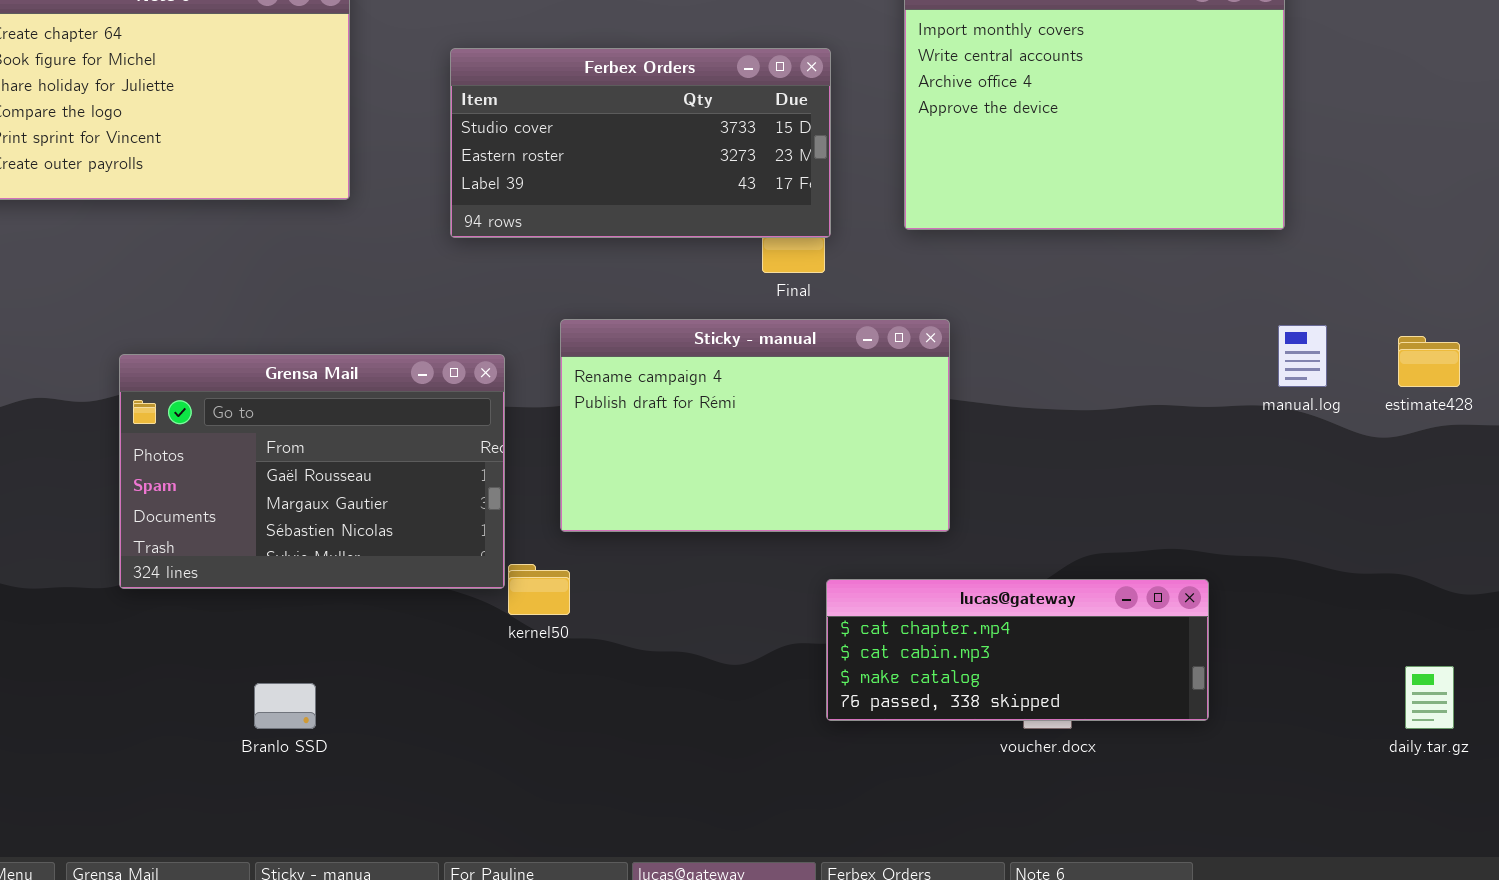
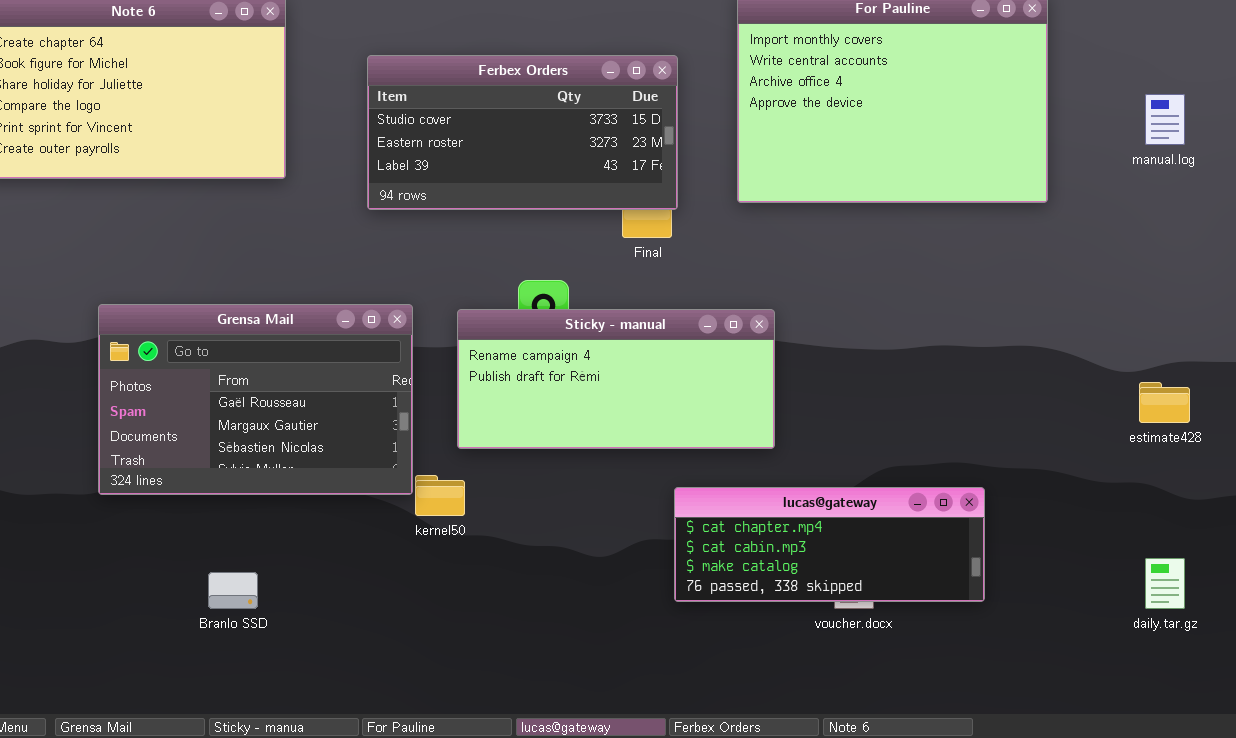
Sticky - manual: [560,319,950,532] -> [457,309,775,449], resized
manual.log: [1278,325,1327,387] -> [1145,94,1185,145], moved
estimate428: [1398,336,1460,387] -> [1139,382,1190,423], moved

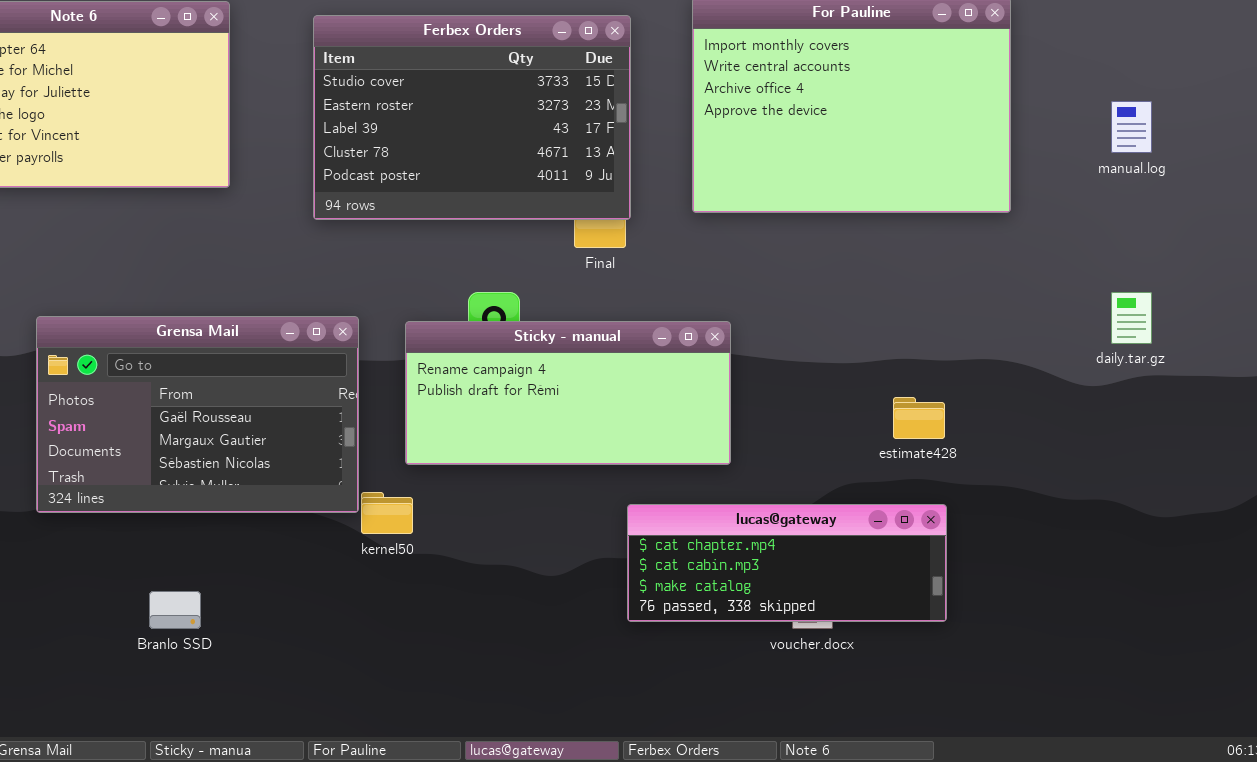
Ferbex Orders: [367,55,678,210] -> [313,15,631,220], resized
estimate428: [1139,382,1190,423] -> [893,397,945,439], moved
daily.tar.gz: [1145,558,1185,609] -> [1111,292,1152,344], moved

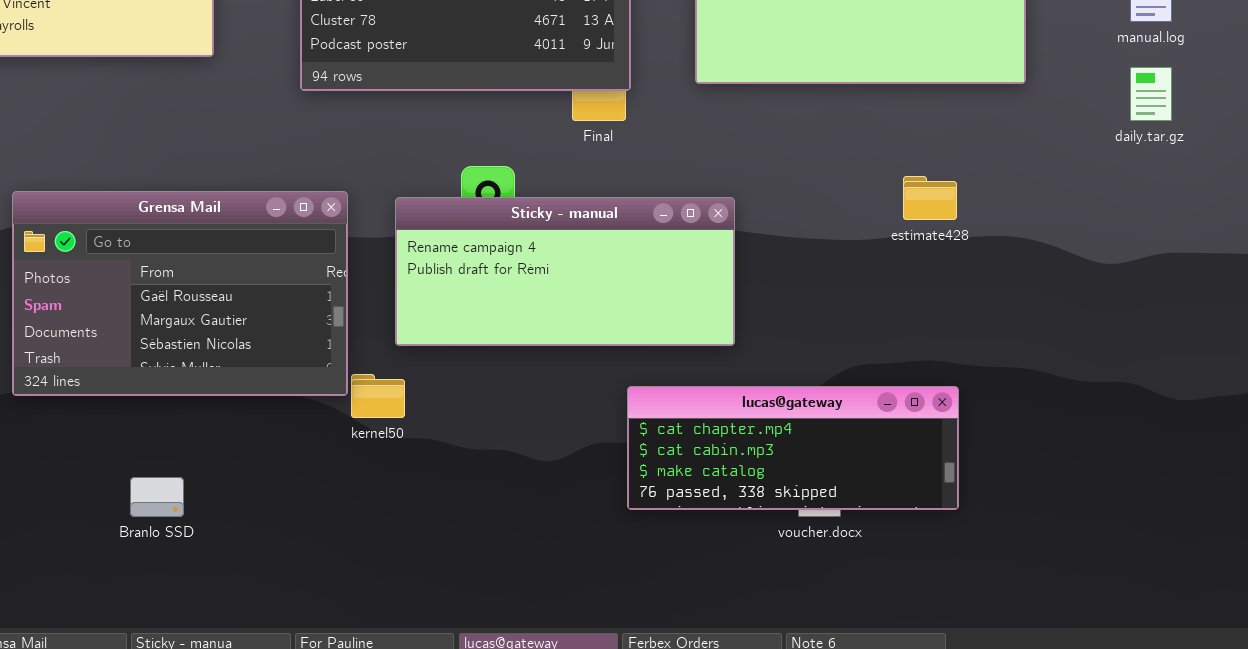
daily.tar.gz: [1111,292,1152,344] -> [1130,67,1172,121], moved
estimate428: [893,397,945,439] -> [903,176,957,220], moved

